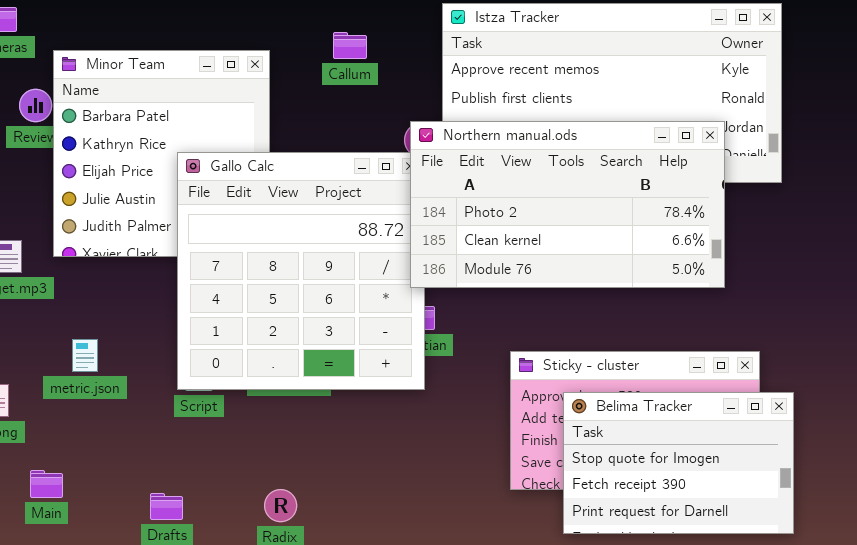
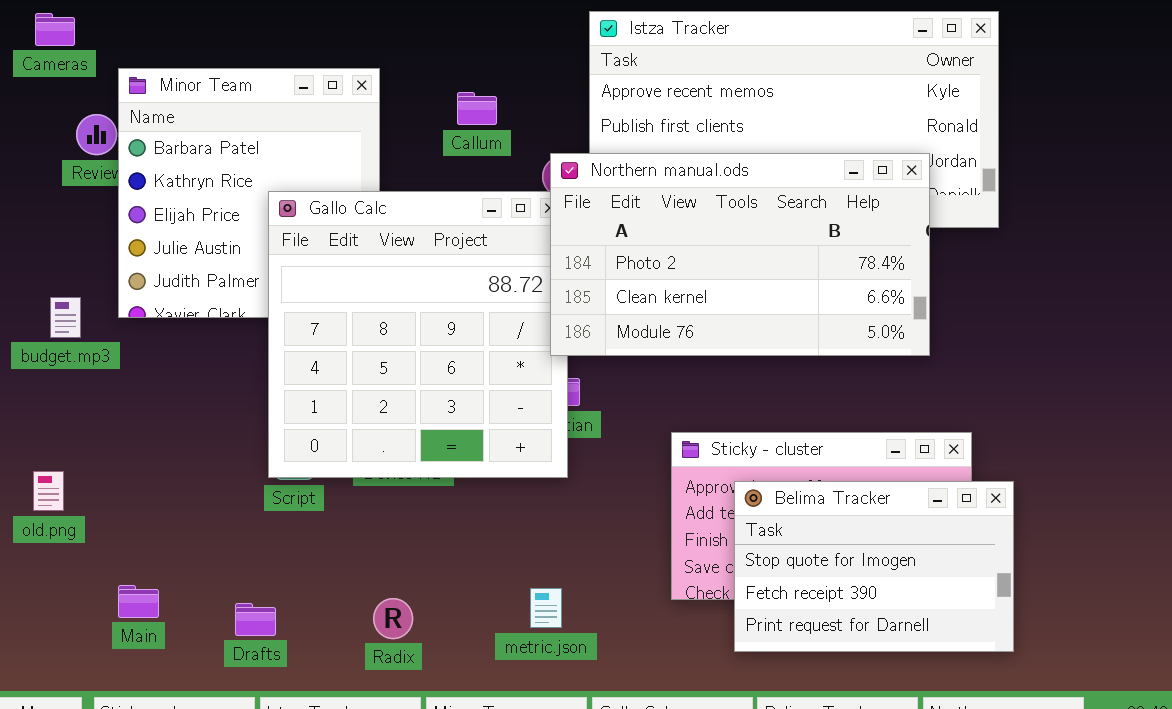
Callum: [333,32,367,59] -> [457,92,497,125], moved
metric.json: [72,339,98,372] -> [530,588,562,628], moved
Main: [30,470,63,498] -> [118,585,159,618], moved

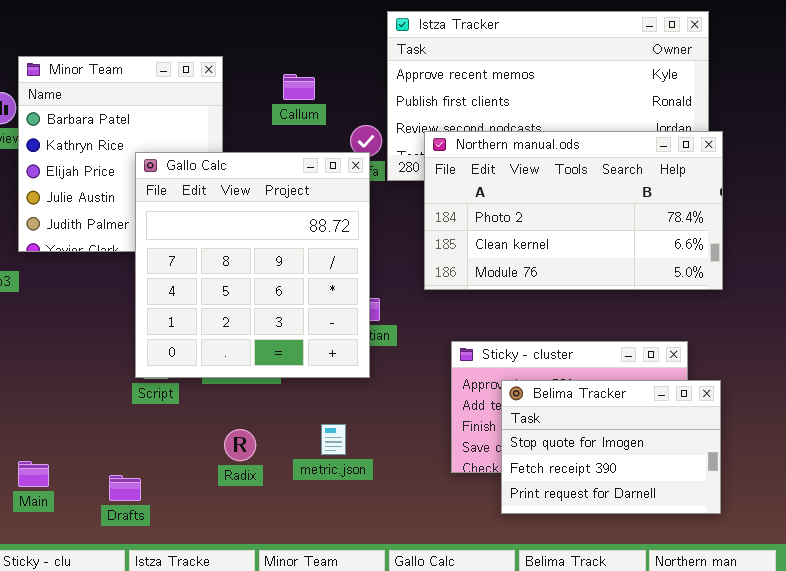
Northern manual.ods: [550,153,930,356] -> [424,131,723,290], moved
metric.json: [530,588,562,628] -> [321,424,346,455], moved
Radix: [373,598,413,639] -> [224,429,256,461], moved

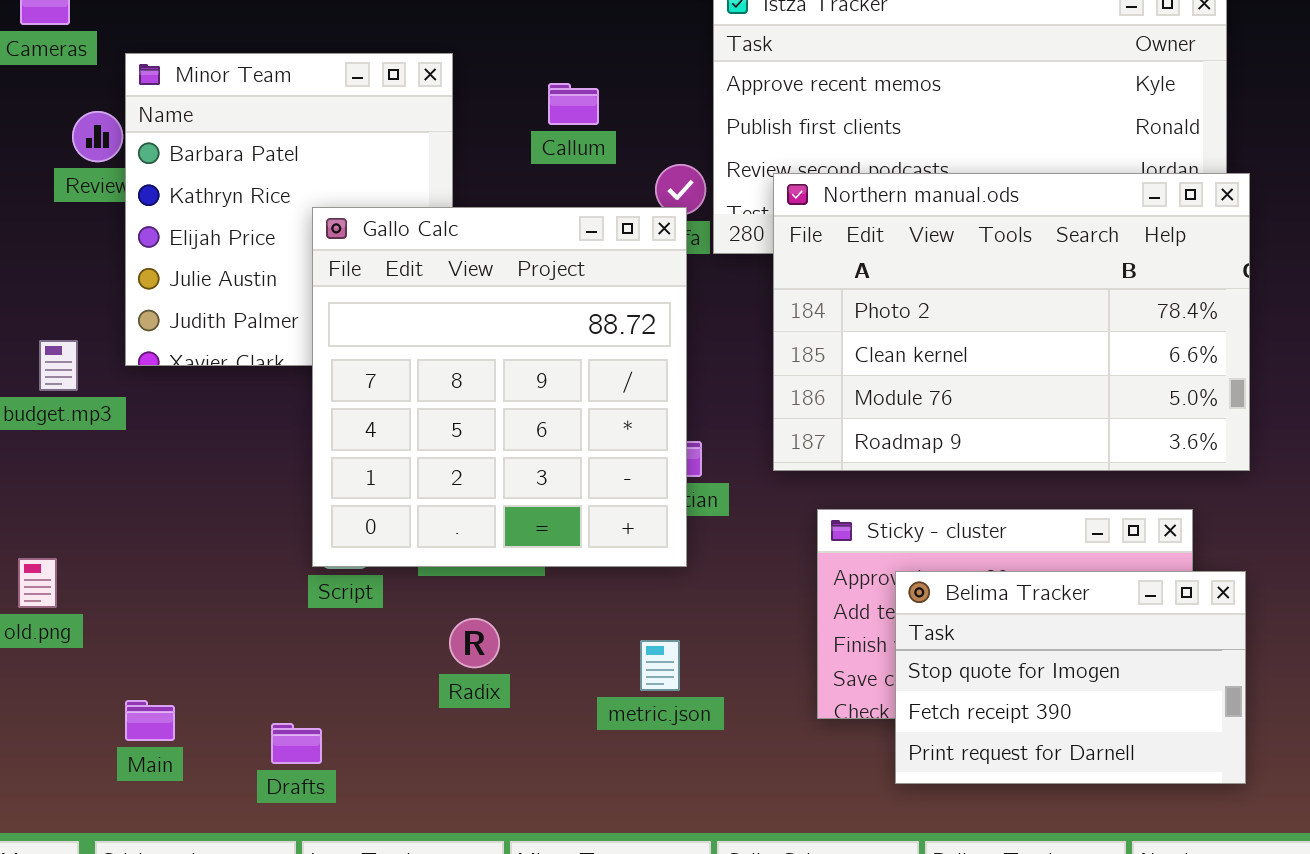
Northern manual.ods: [424,131,723,290] -> [773,173,1250,471], resized
metric.json: [321,424,346,455] -> [640,640,680,691], moved
Radix: [224,429,256,461] -> [449,618,500,668], moved

